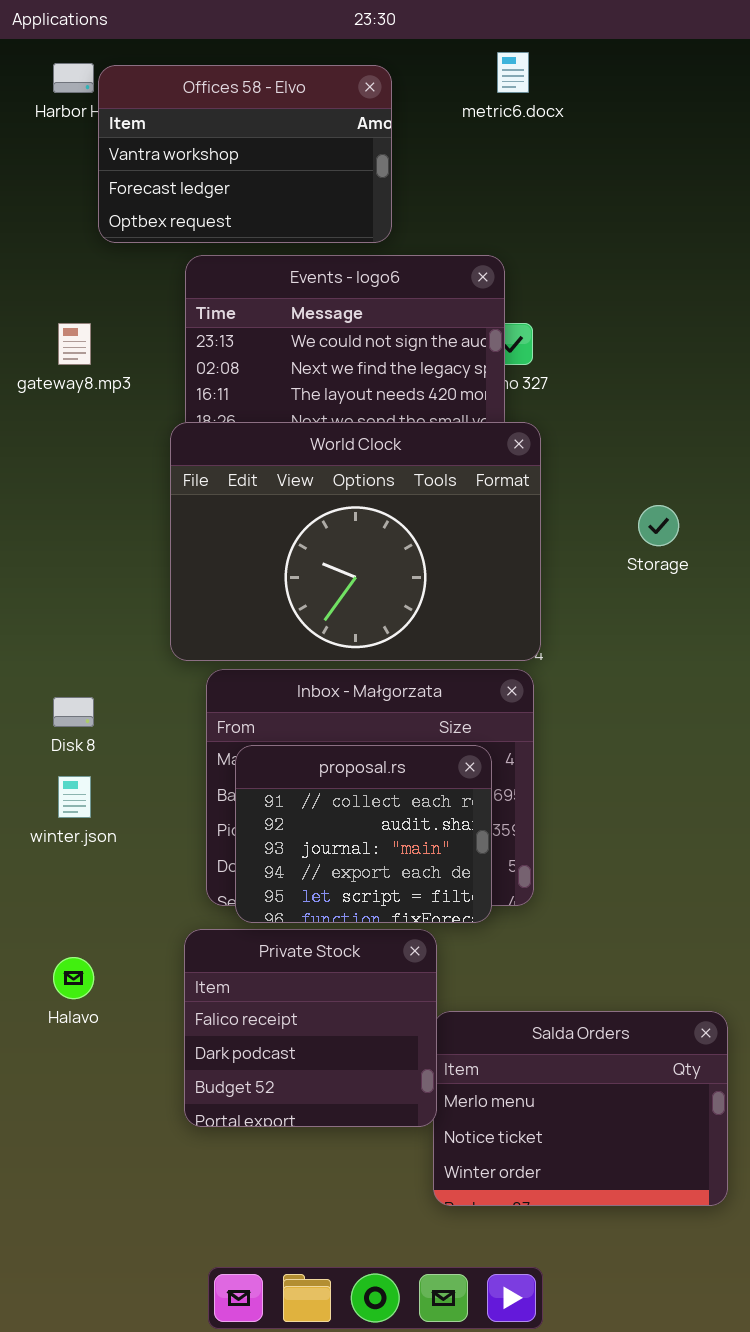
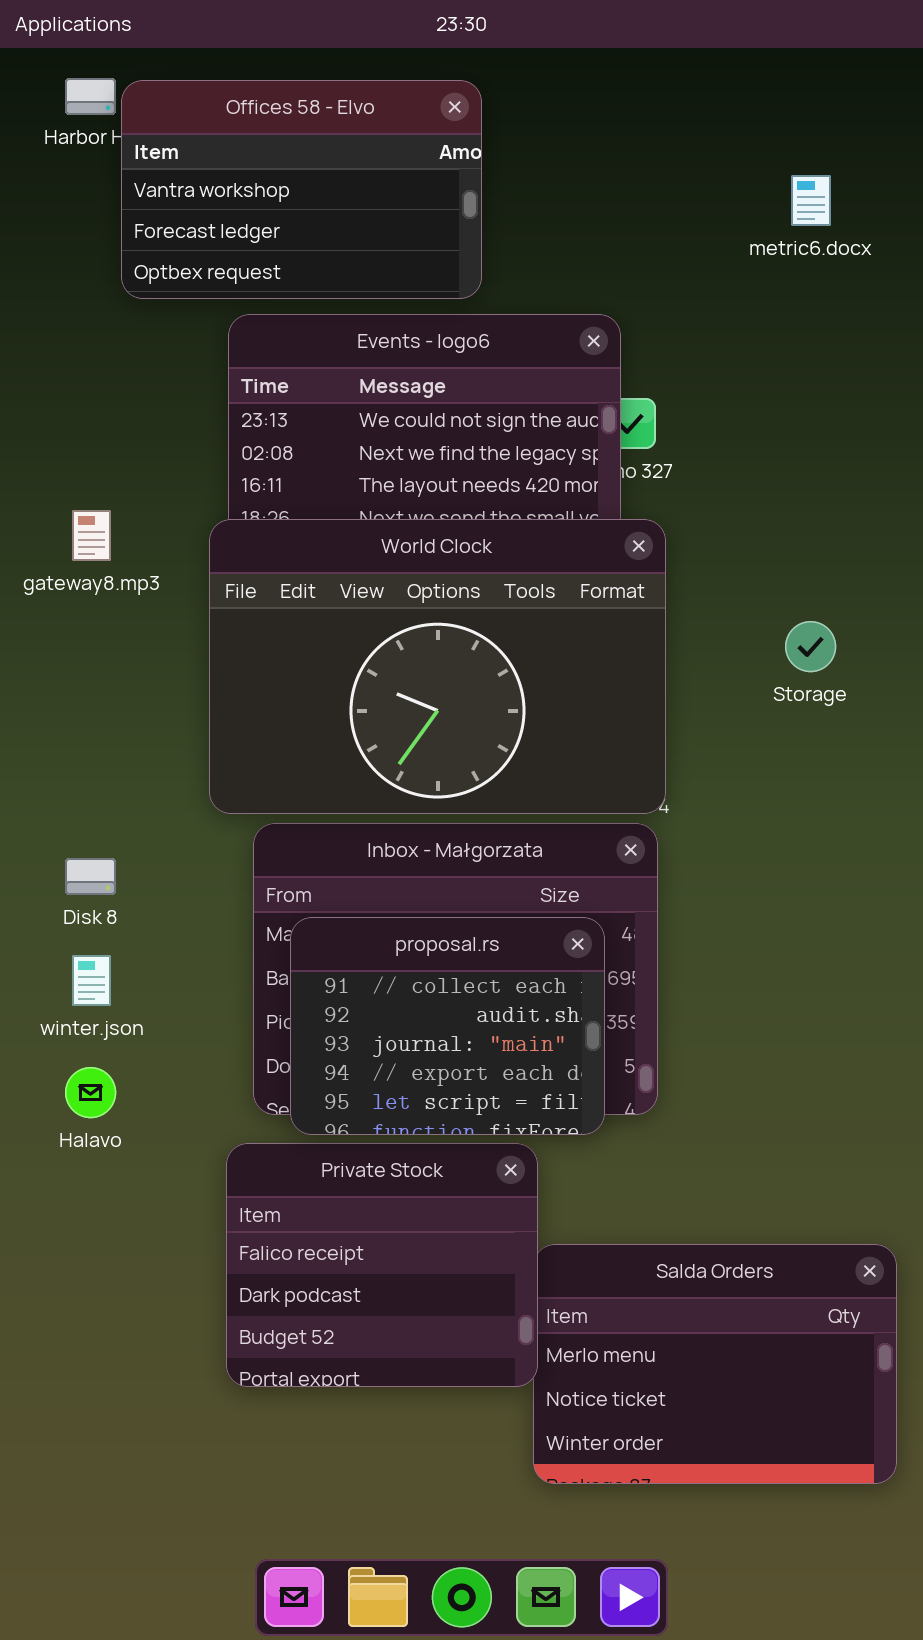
metric6.docx: [497,52,529,93] -> [791,175,831,226], moved
gateway8.mp3: [58,323,91,365] -> [72,510,111,561], moved
Halavo: [53,957,94,999] -> [65,1067,116,1118], moved

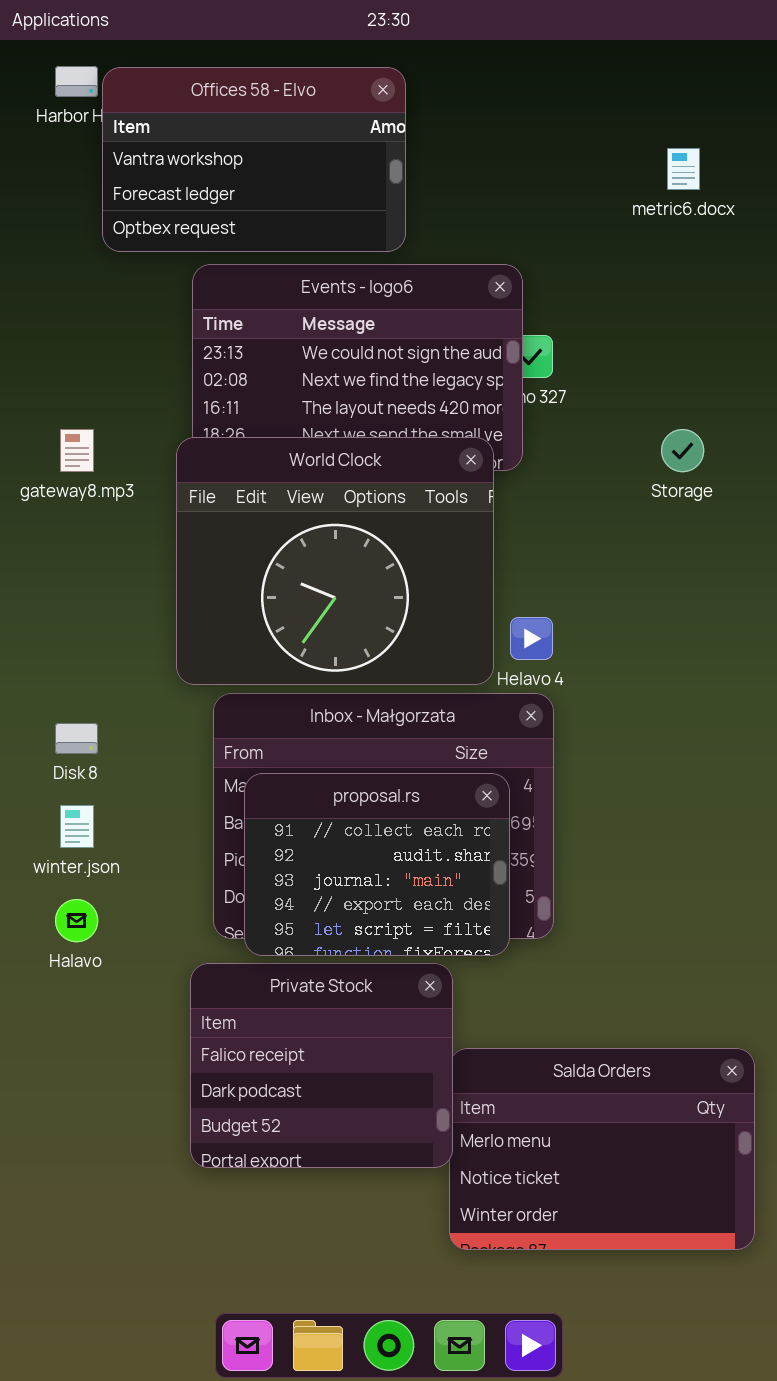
World Clock: [209,519,666,814] -> [176,437,494,685], resized
Storage: [785,621,836,672] -> [661,429,704,472], moved

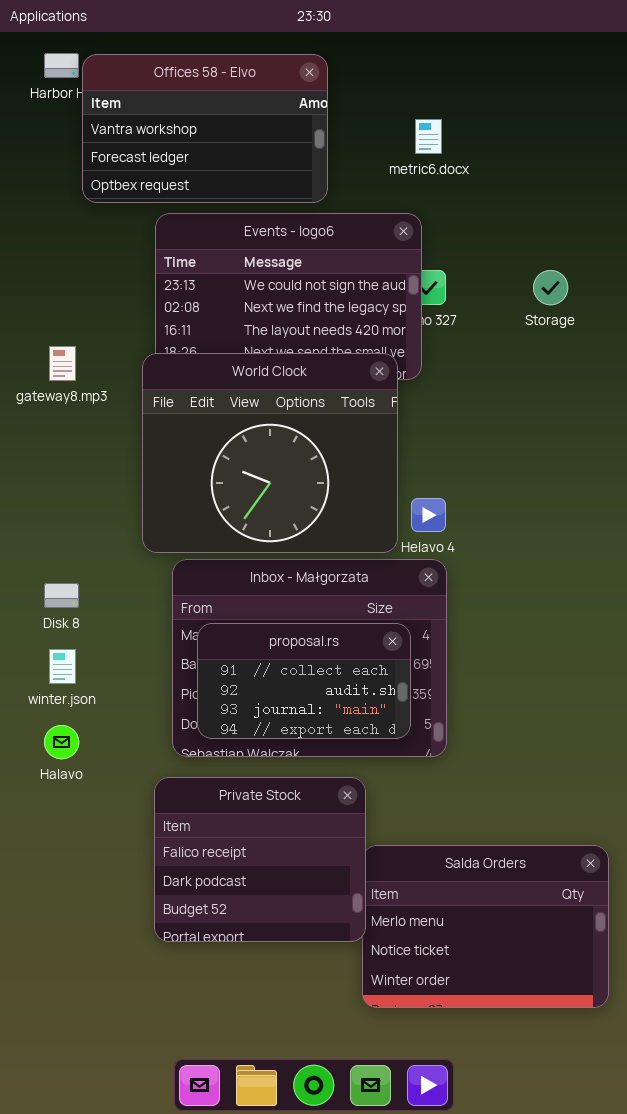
metric6.docx: [667,148,700,190] -> [415,119,442,154], moved
Storage: [661,429,704,472] -> [533,270,568,305], moved
proposal.rs: [244,773,510,956] -> [197,623,411,739], resized

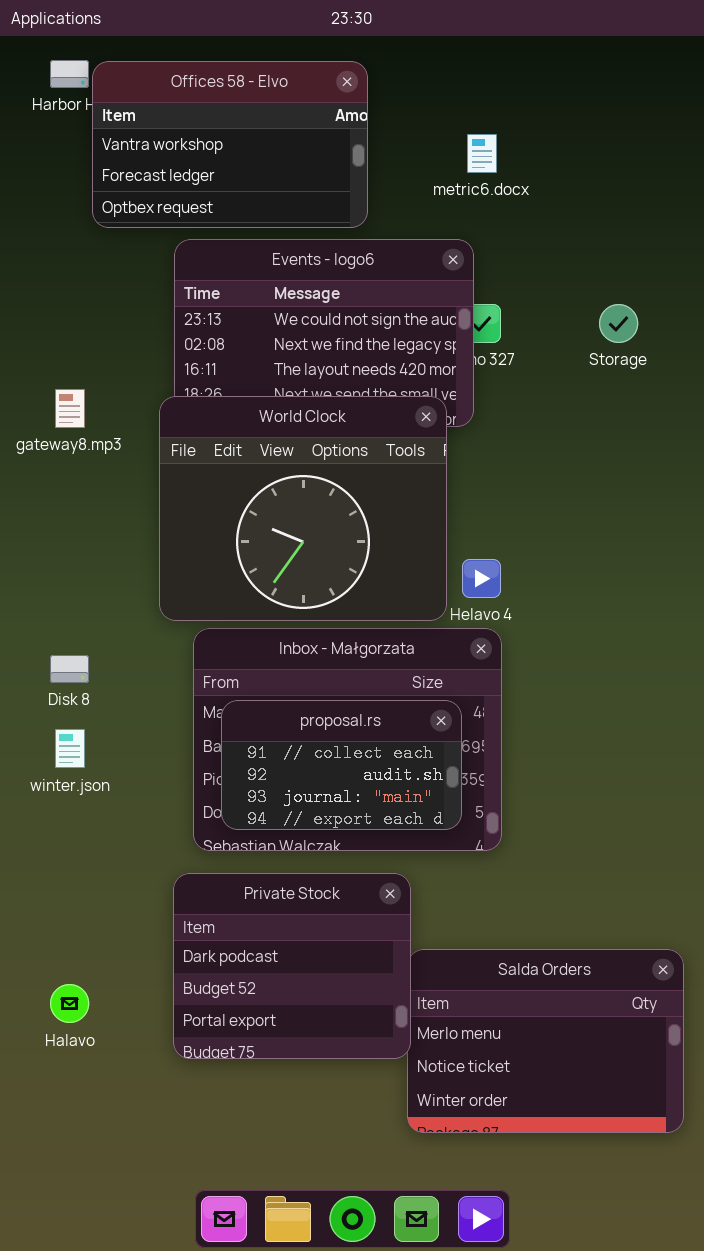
Halavo: [44,725,79,759] -> [50,984,89,1023], moved
Private Stock: [154,777,366,942] -> [173,873,411,1059], scrolled down 1 row

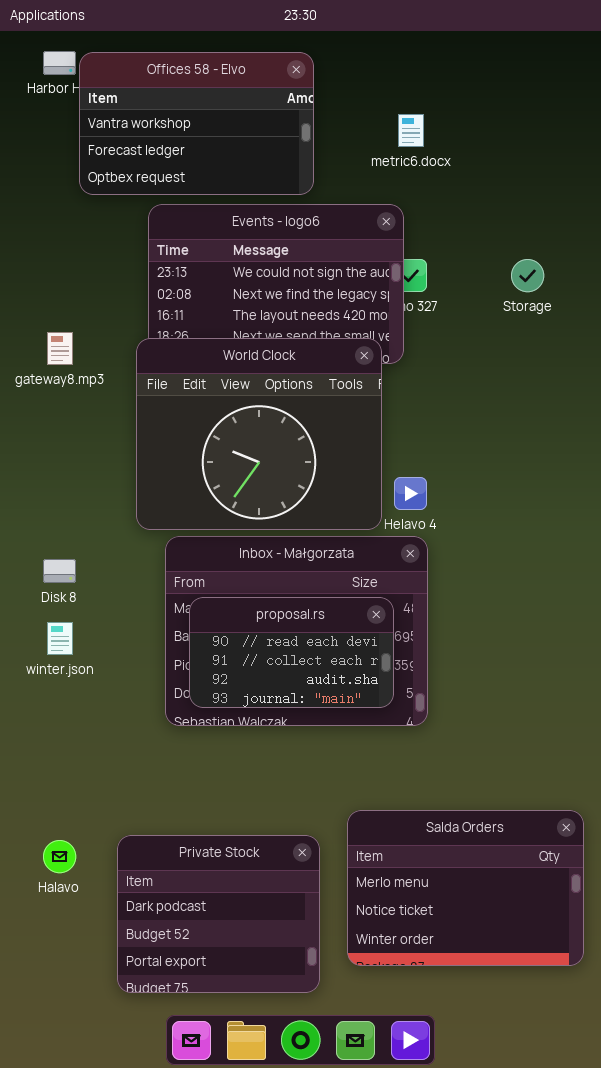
proposal.rs: [221,700,462,830] -> [189,597,394,708], scrolled up 1 row
Private Stock: [173,873,411,1059] -> [117,835,320,993], moved

